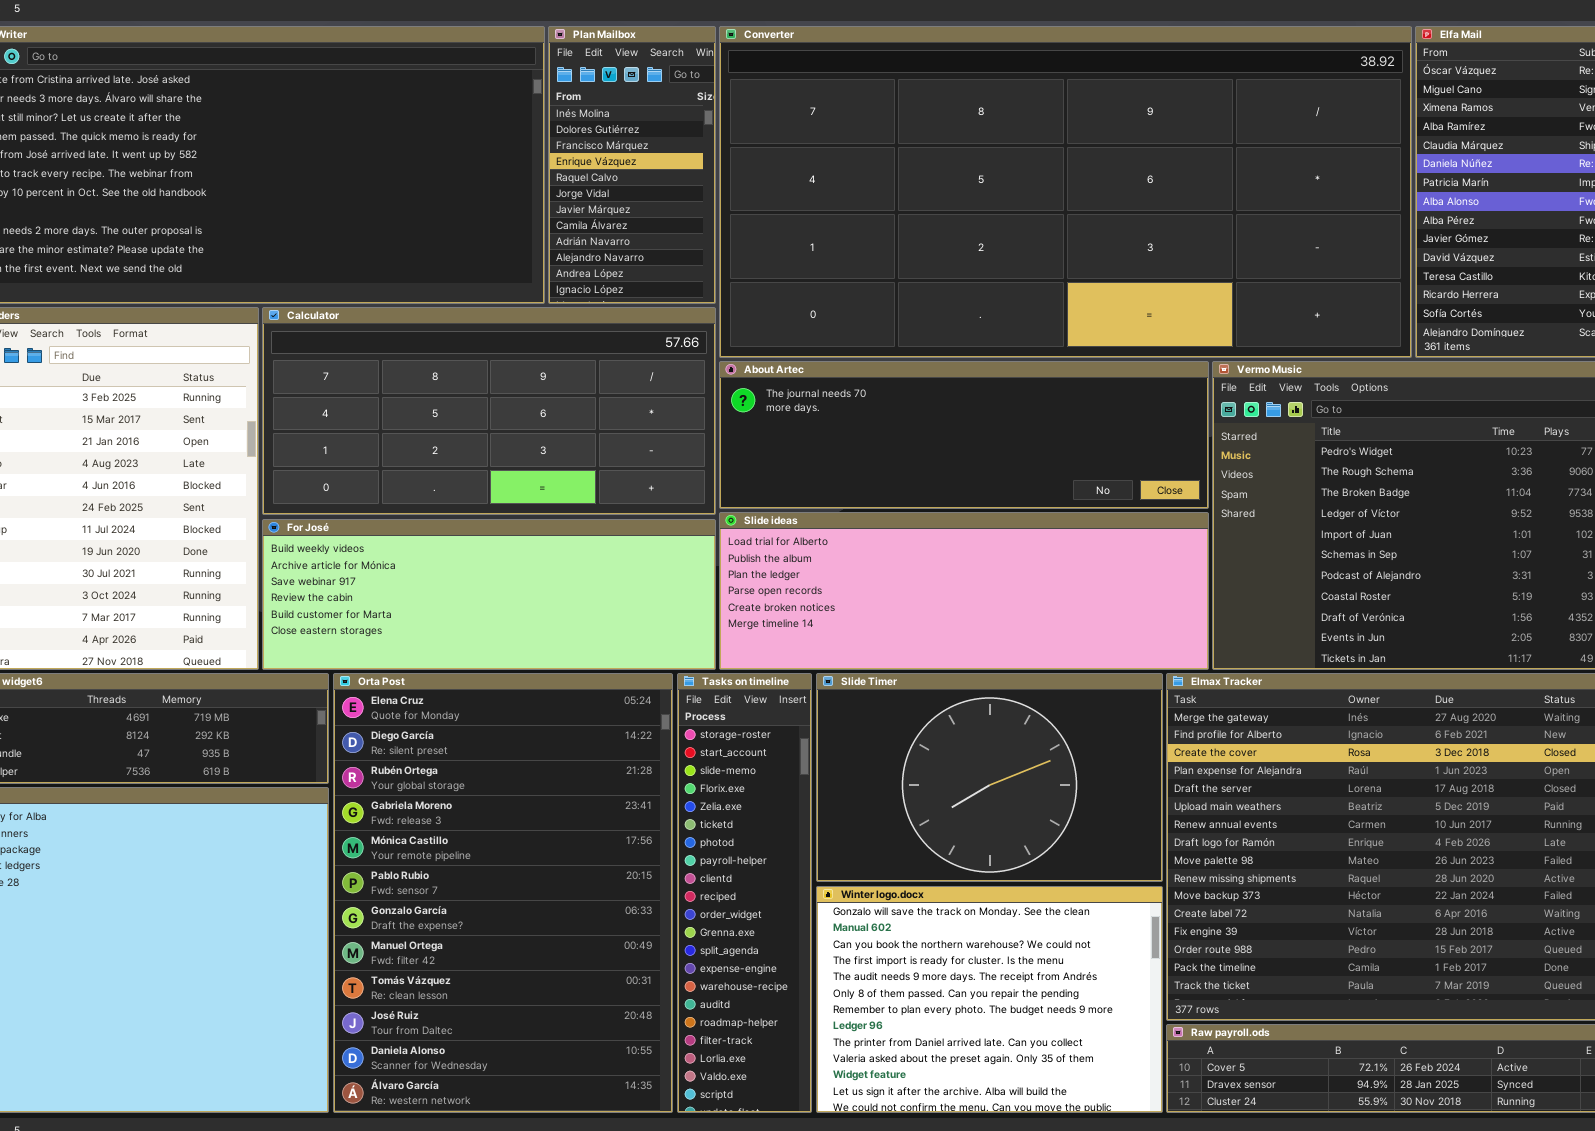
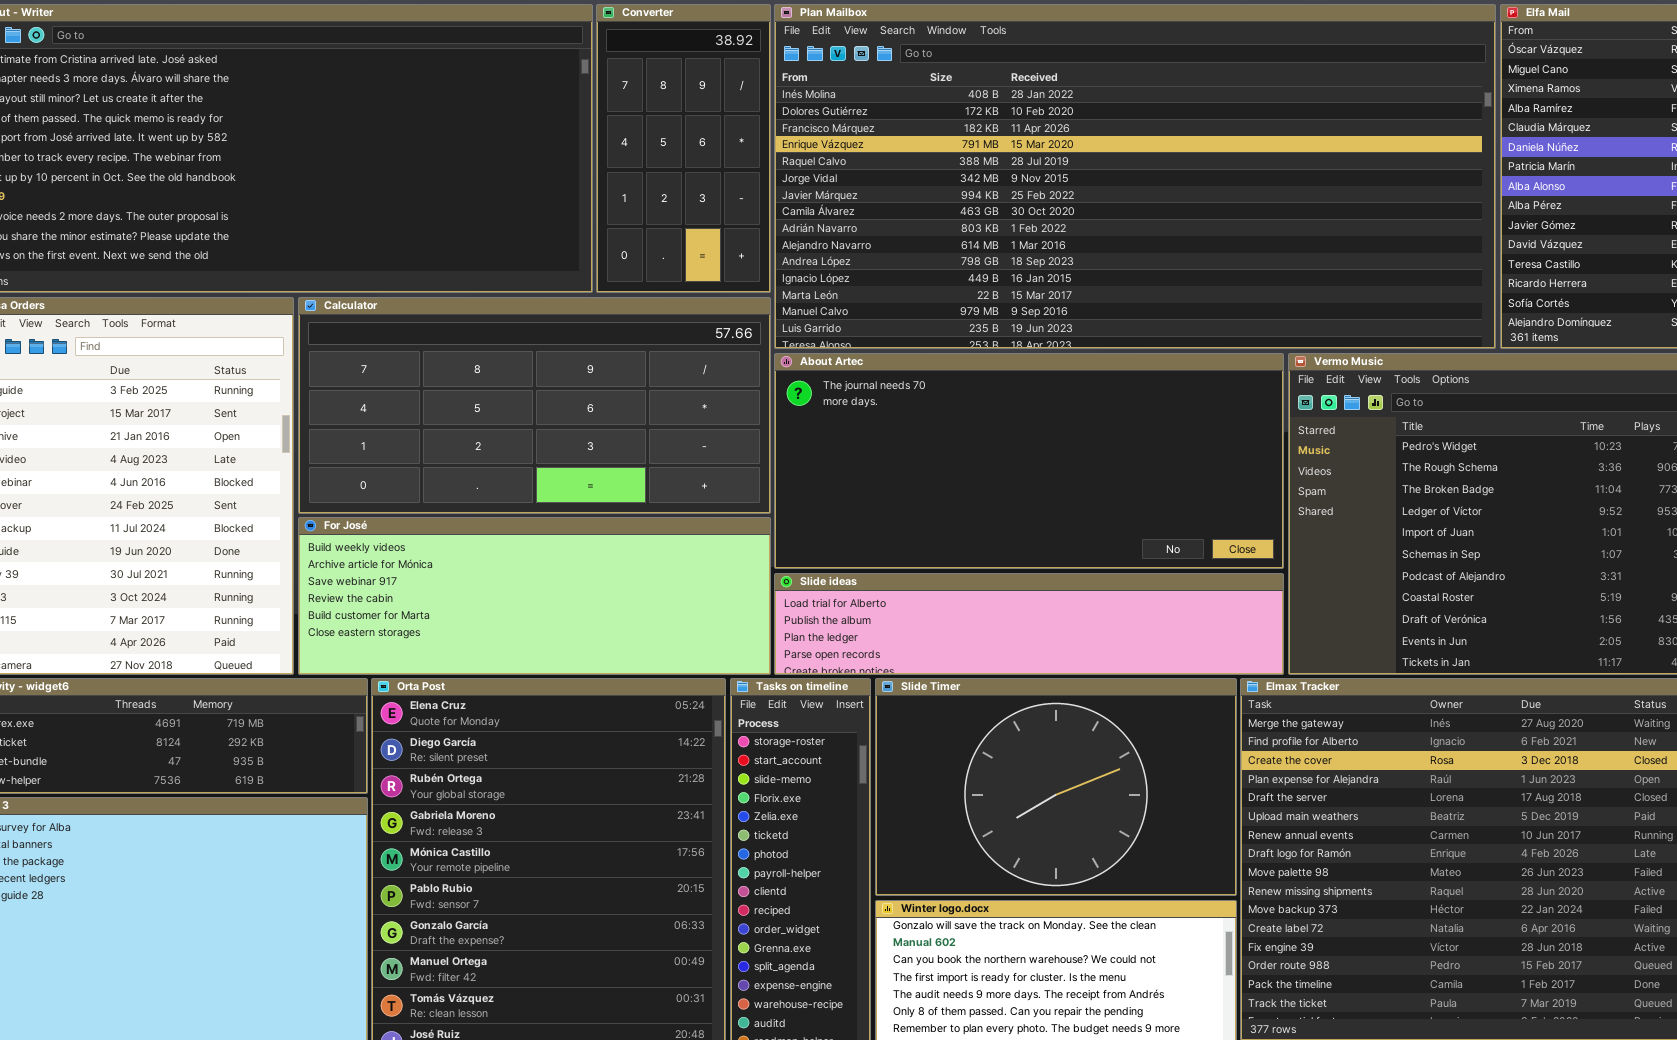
Plan Mailbox: [548,26,716,304] -> [774,4,1496,349], moved, resized
Converter: [719,26,1412,358] -> [596,4,771,293], moved, resized
About Artec: [719,361,1209,509] -> [774,353,1284,569], resized
Slide ideas: [719,512,1209,670] -> [774,573,1284,675], resized

